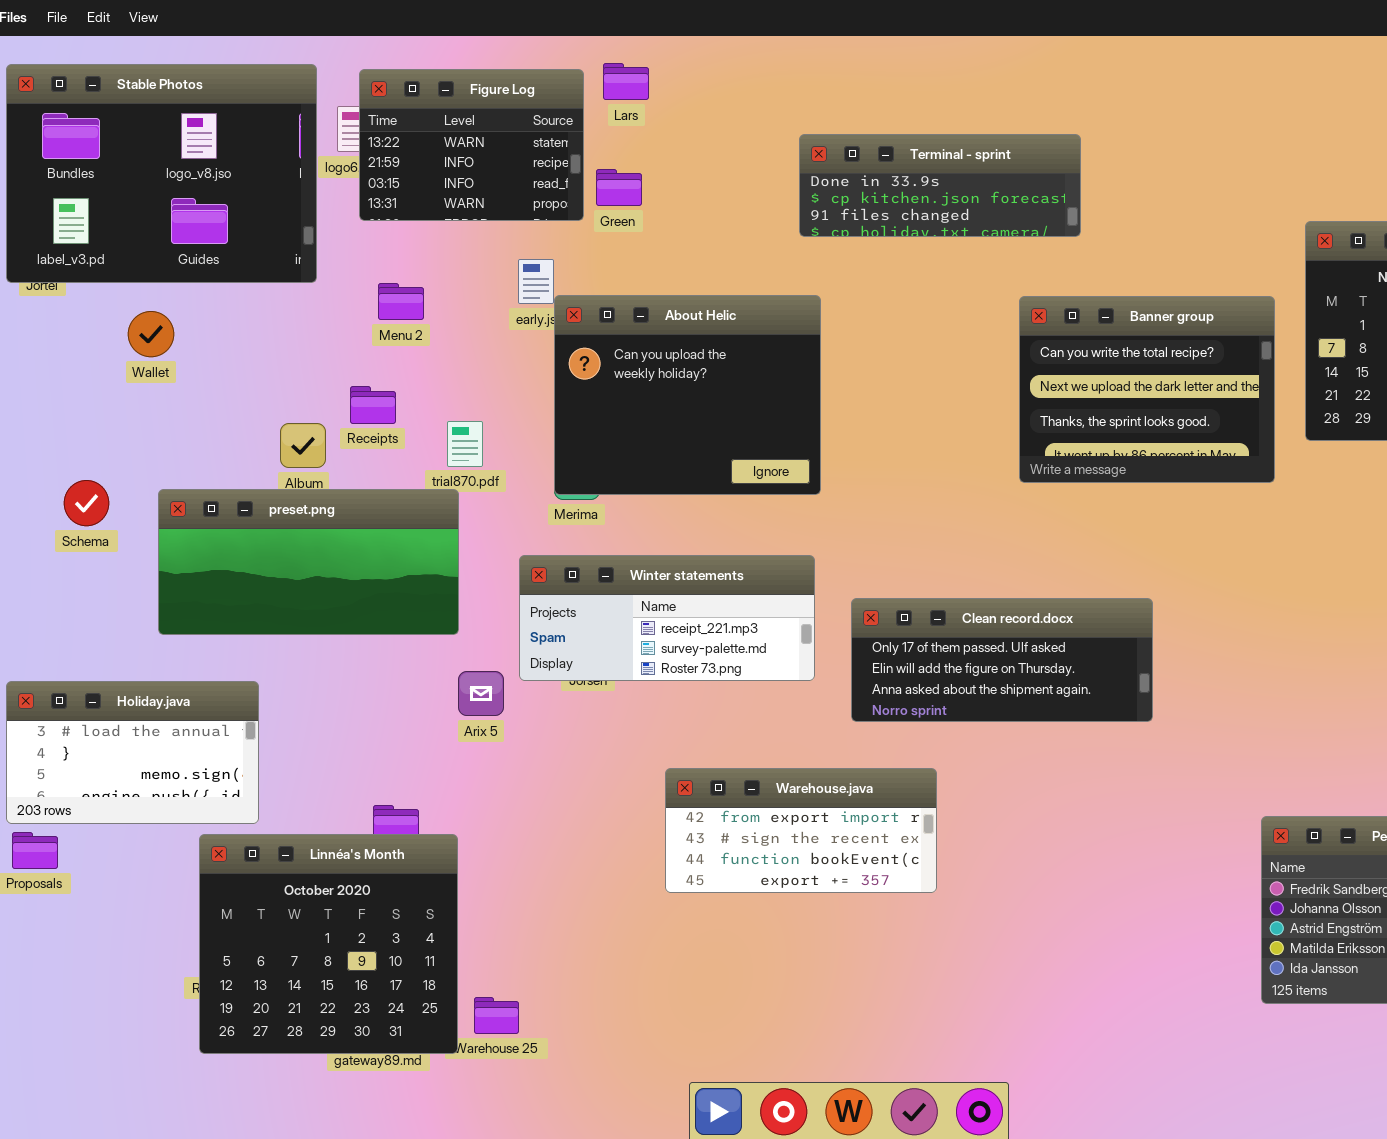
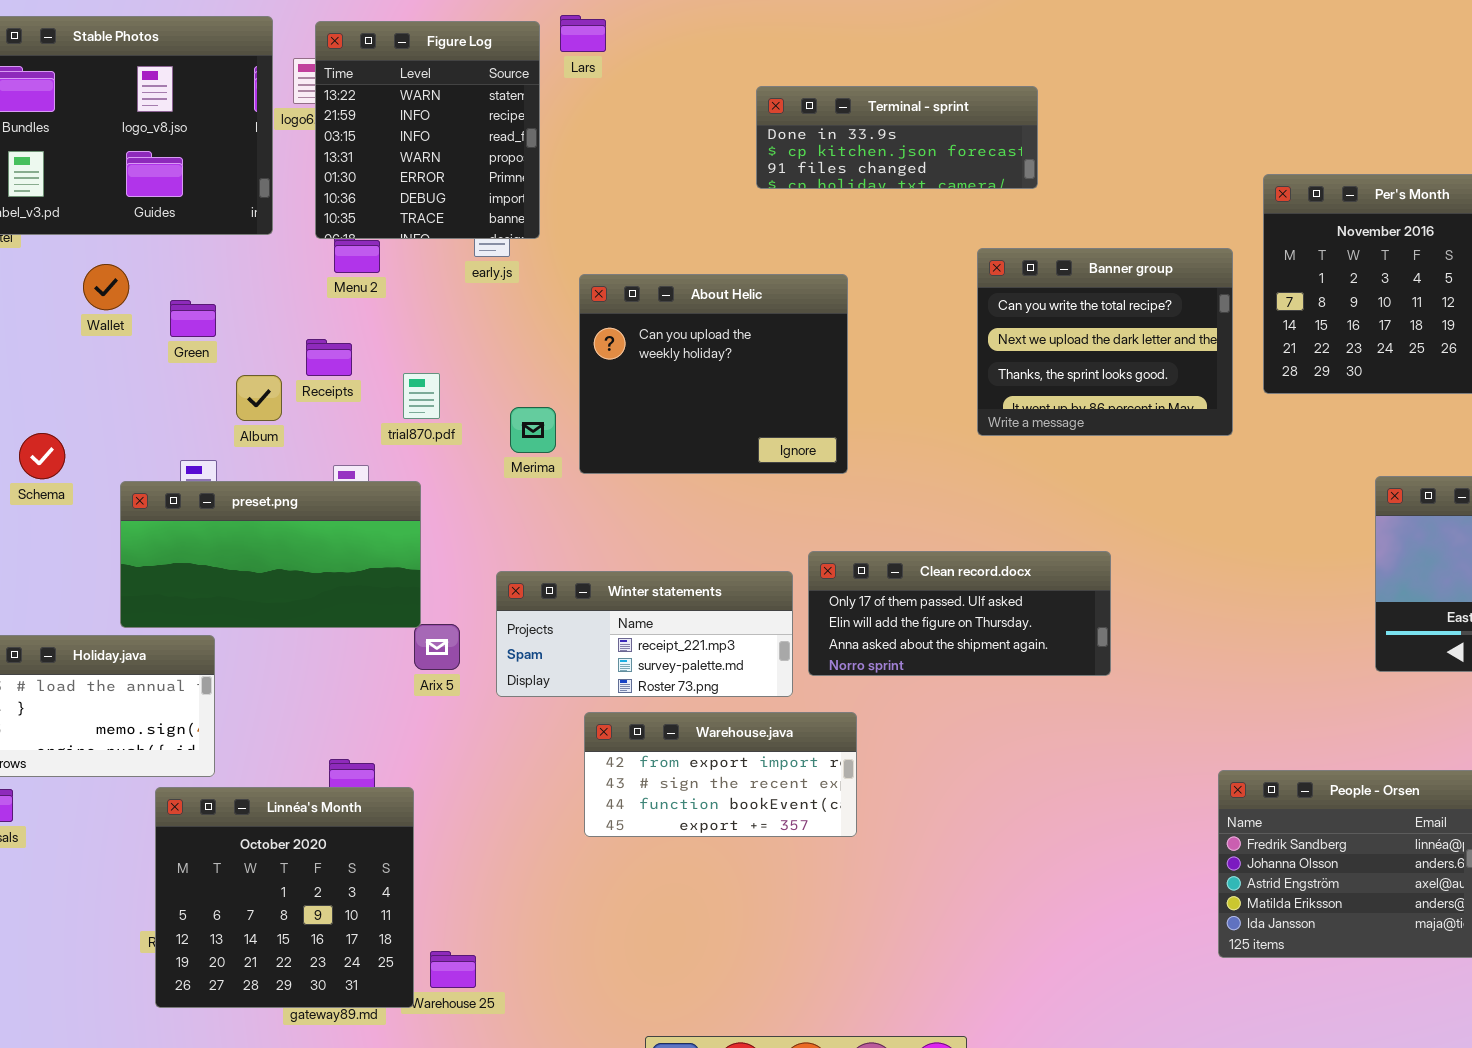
Figure Log: [359,69,584,221] -> [315,21,540,239], resized
Green: [596,169,642,206] -> [170,300,216,337], moved
About Helic: [554,295,821,495] -> [579,274,848,474], moved
preset.png: [158,489,459,635] -> [120,481,421,628], moved
Winter statements: [519,555,815,681] -> [496,571,793,697], moved
Warehouse.java: [665,768,937,893] -> [584,712,857,837], moved

